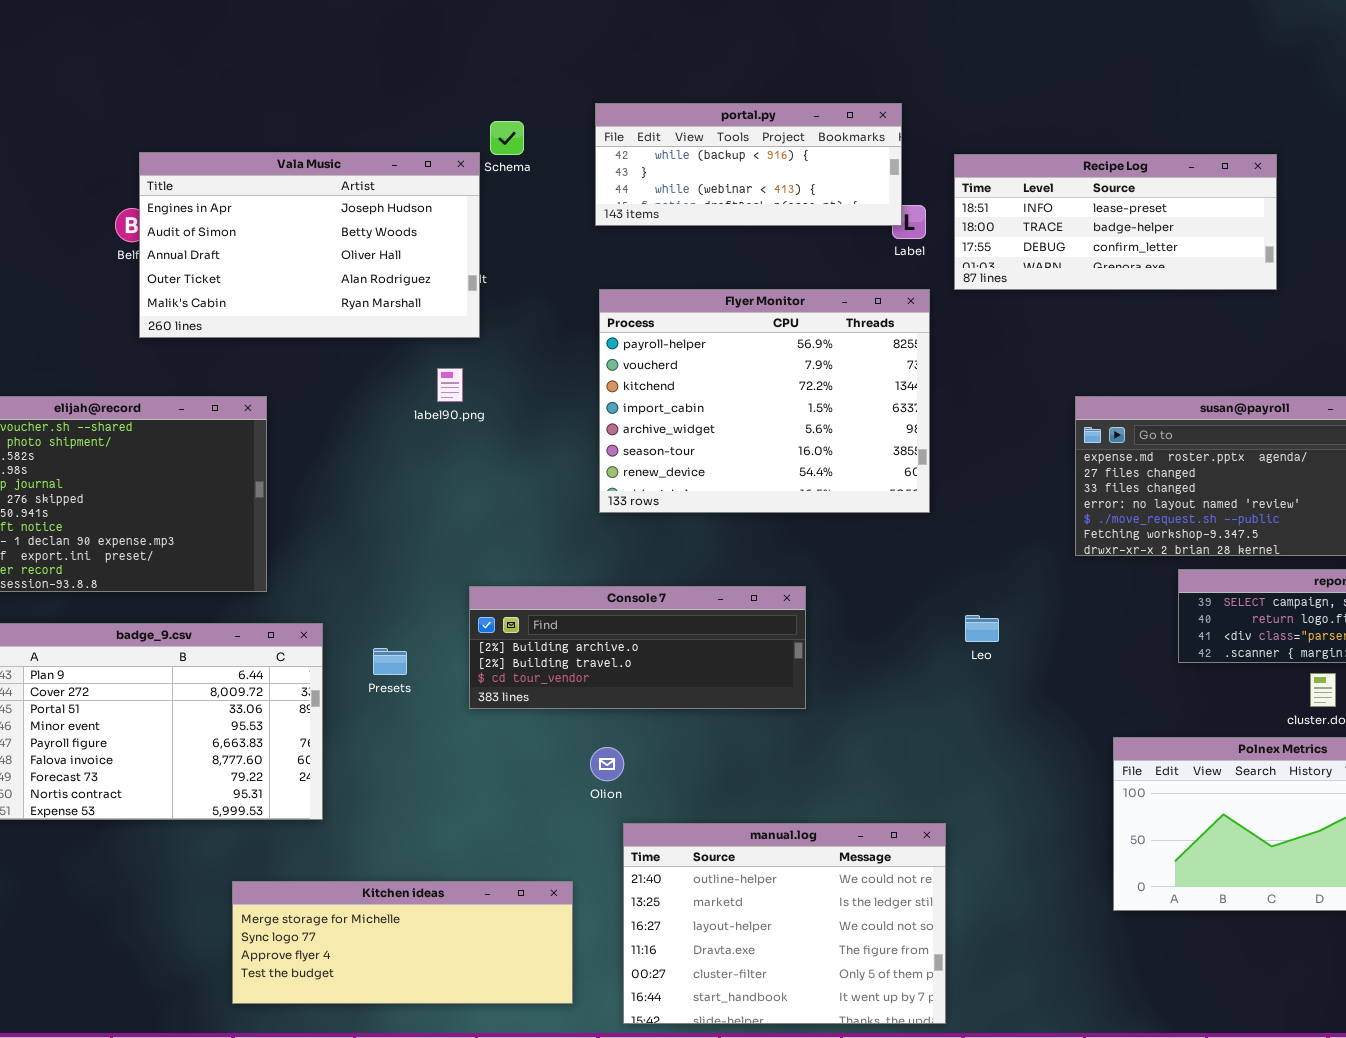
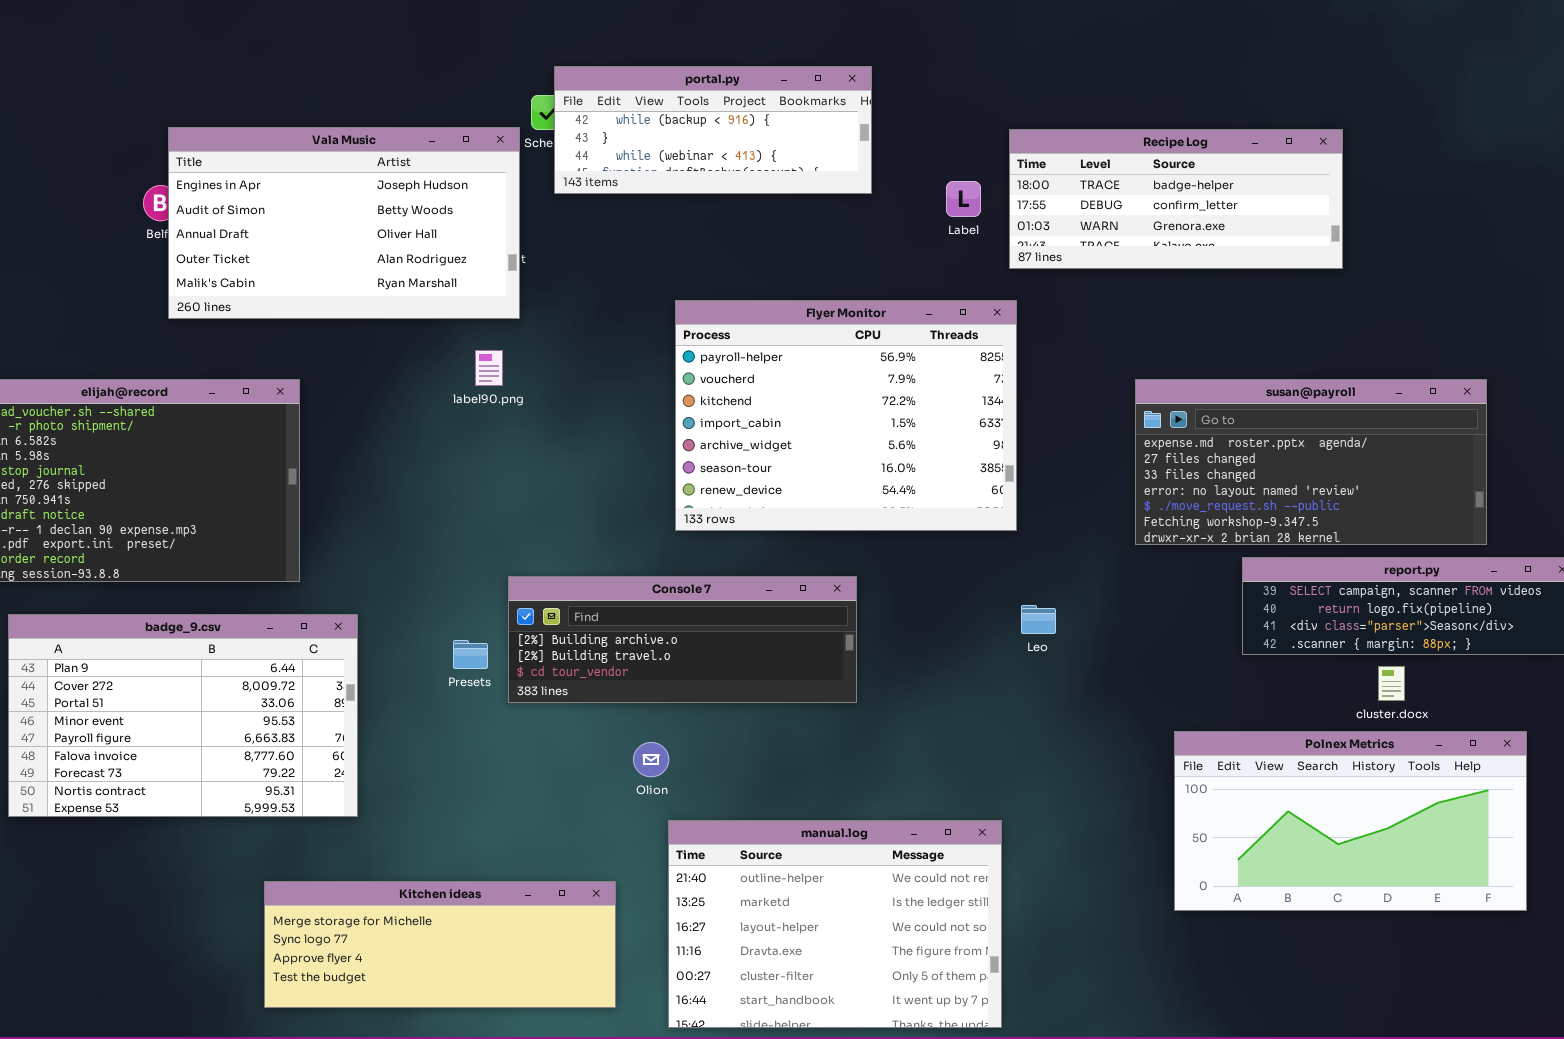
portal.py: [595,103,902,226] -> [554,66,872,194], moved
Recipe Log: [954,154,1277,290] -> [1009,129,1343,269], scrolled down 1 row
Flyer Monitor: [599,289,930,513] -> [675,300,1017,531], moved
Presets: [373,648,407,675] -> [453,640,488,669], moved

